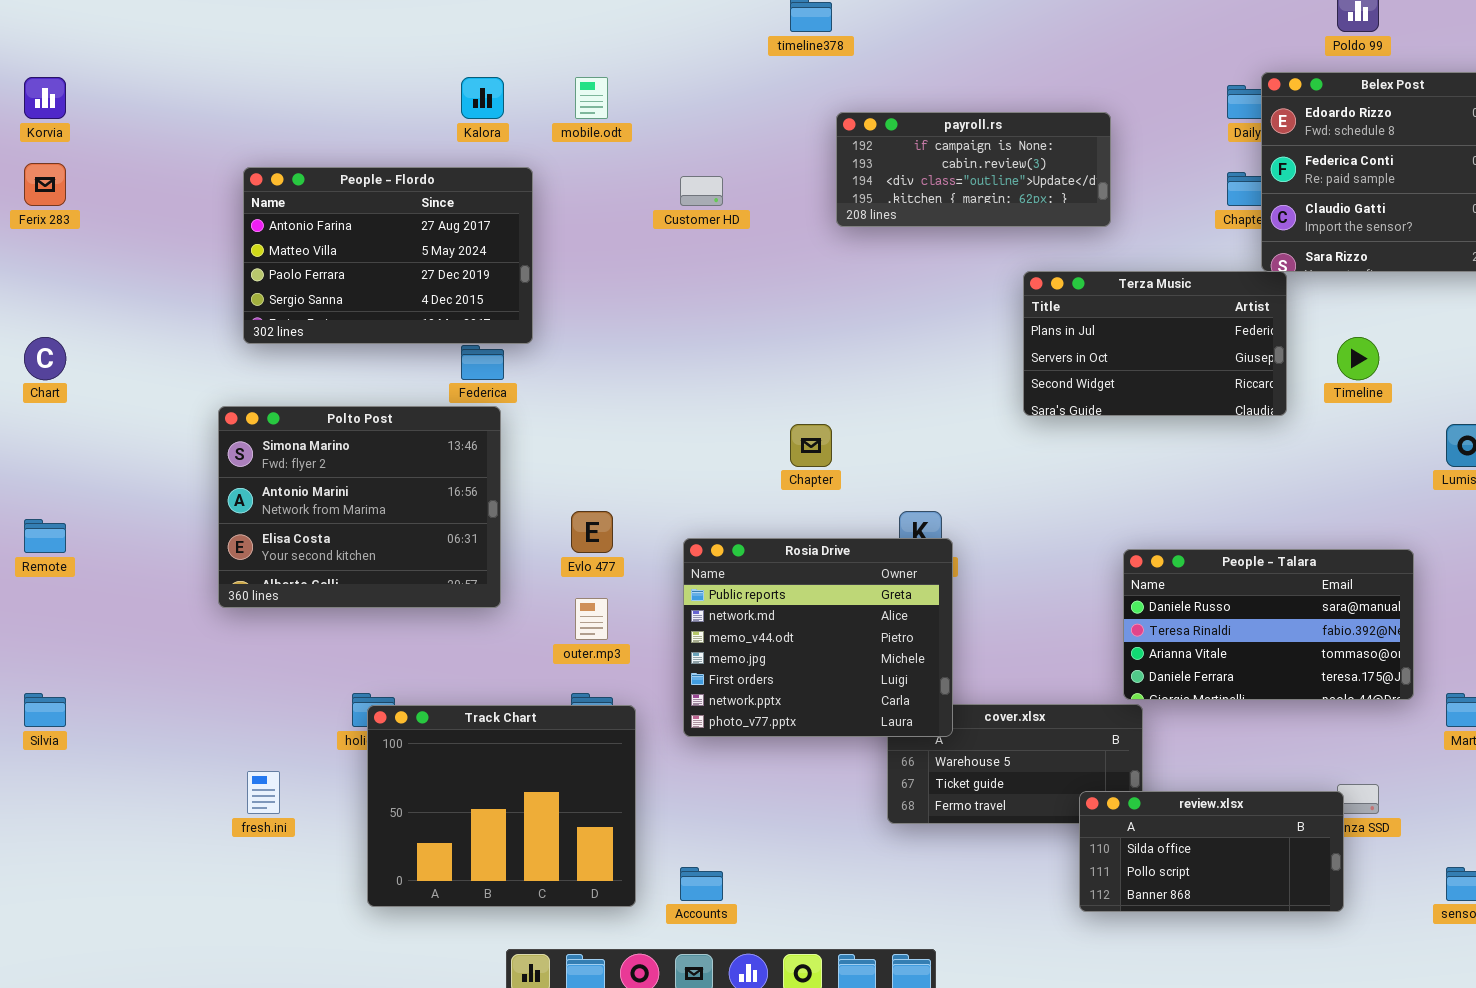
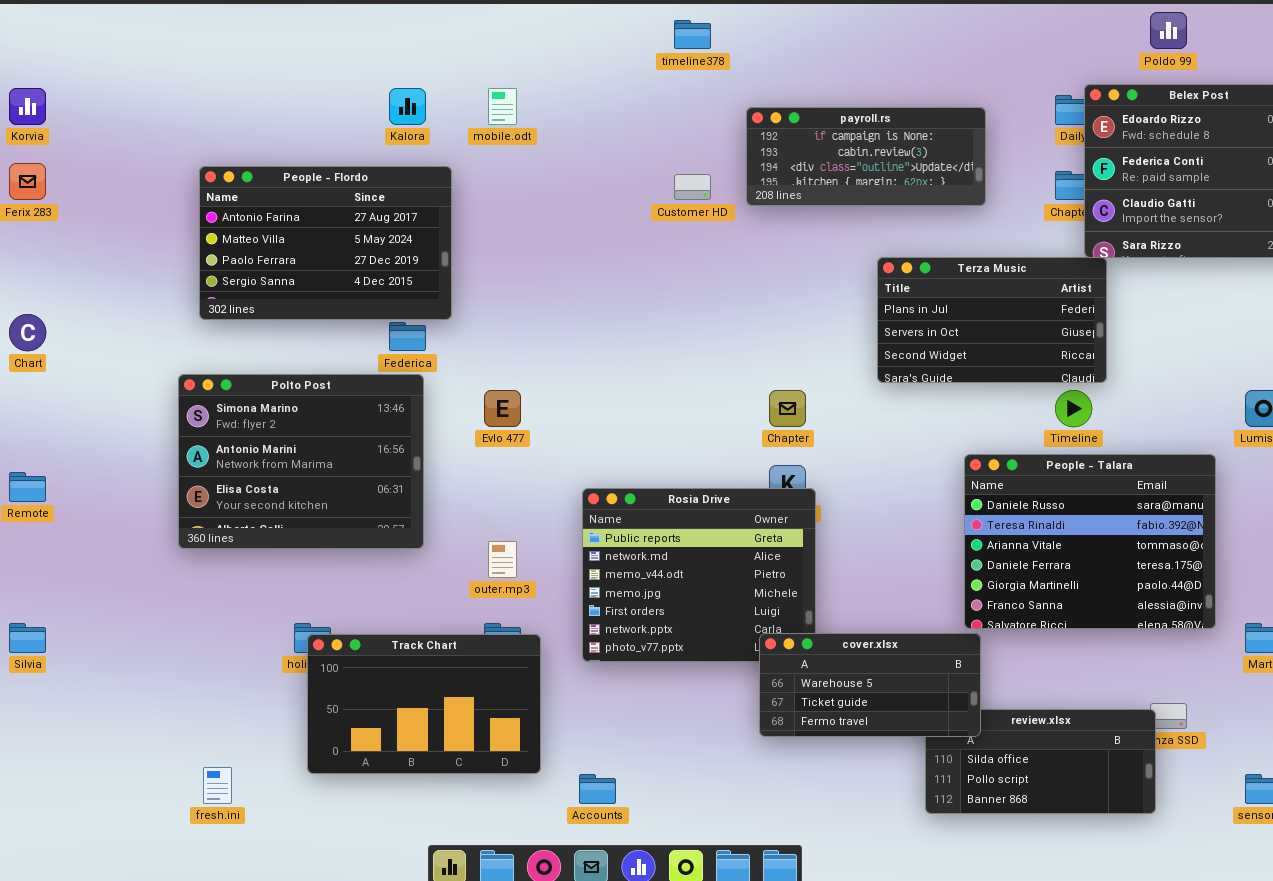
payroll.rs: [836,112,1111,227] -> [746,107,986,206], moved
Customer HD: [680,176,723,206] -> [674,174,711,200], moved
Timeline: [1337,337,1379,380] -> [1055,390,1092,427], moved
Chapter: [790,424,832,467] -> [769,390,806,427], moved
Evlo 477: [571,511,613,553] -> [484,390,521,427], moved
People - Talara: [1123,549,1414,700] -> [964,454,1216,629], resized
cover.xlsx: [887,704,1143,824] -> [759,633,981,737], raised
Track Chart: [367,705,636,907] -> [307,634,541,774], resized
fresh.ini: [247,771,280,814] -> [203,767,232,804], moved

